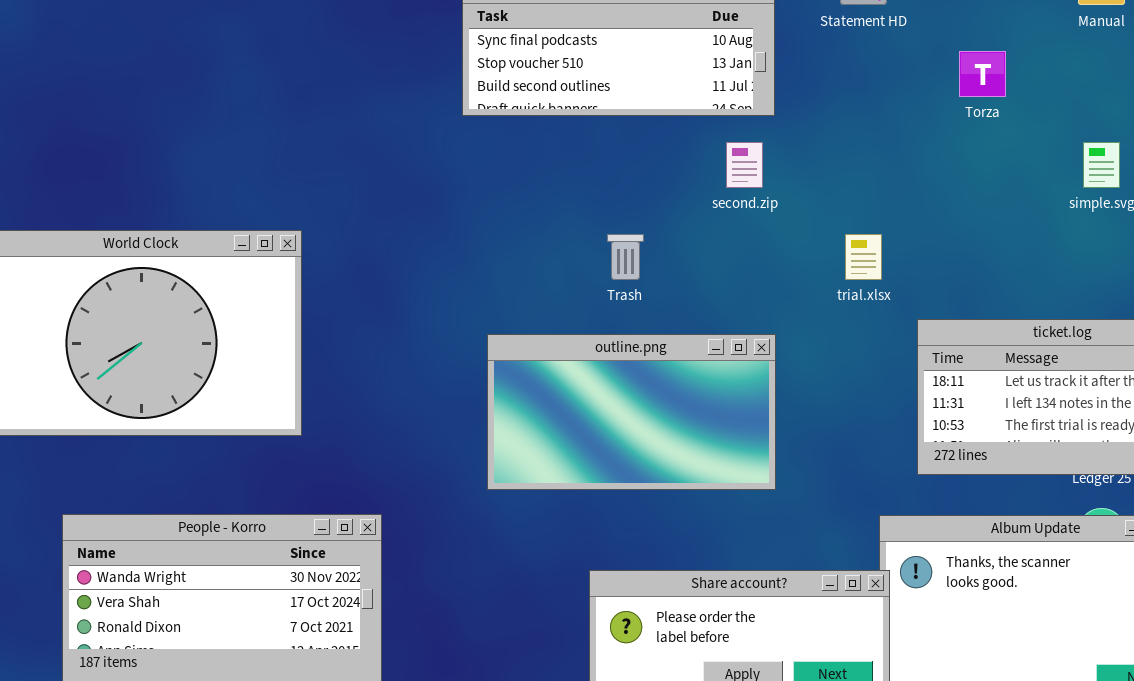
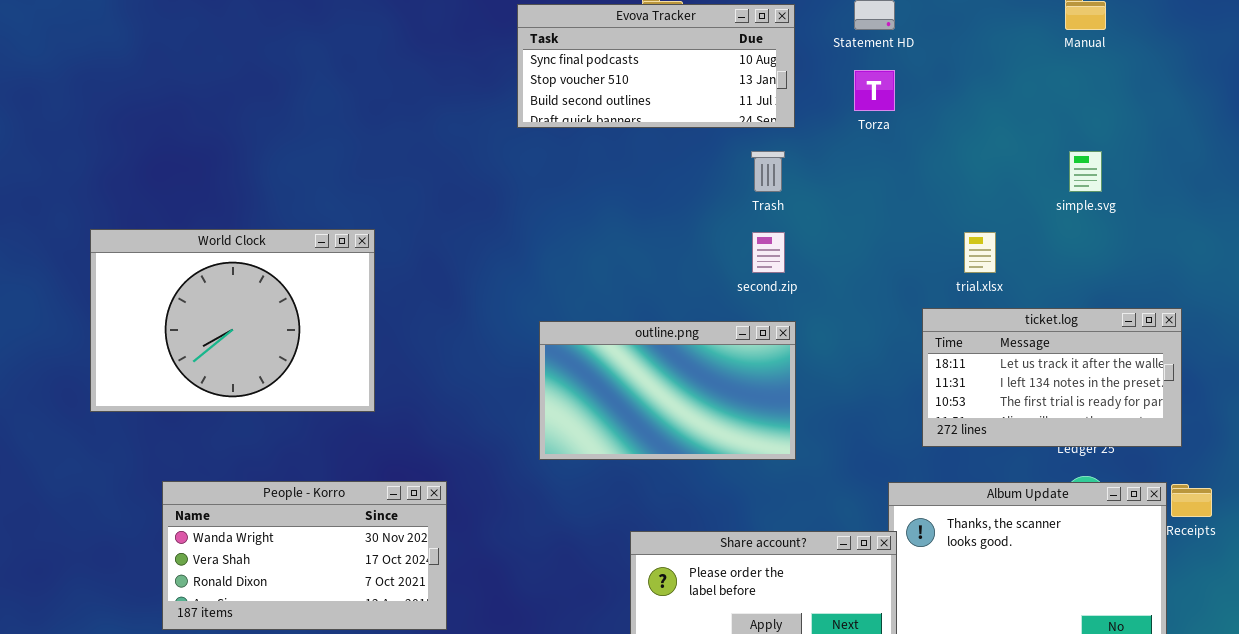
Torza: [959,51,1006,97] -> [854,70,895,111], moved
second.zip: [726,142,763,188] -> [752,232,785,273], moved
Trash: [607,234,644,280] -> [751,151,785,192], moved
trial.xlsx: [845,234,882,280] -> [964,232,996,273], moved

